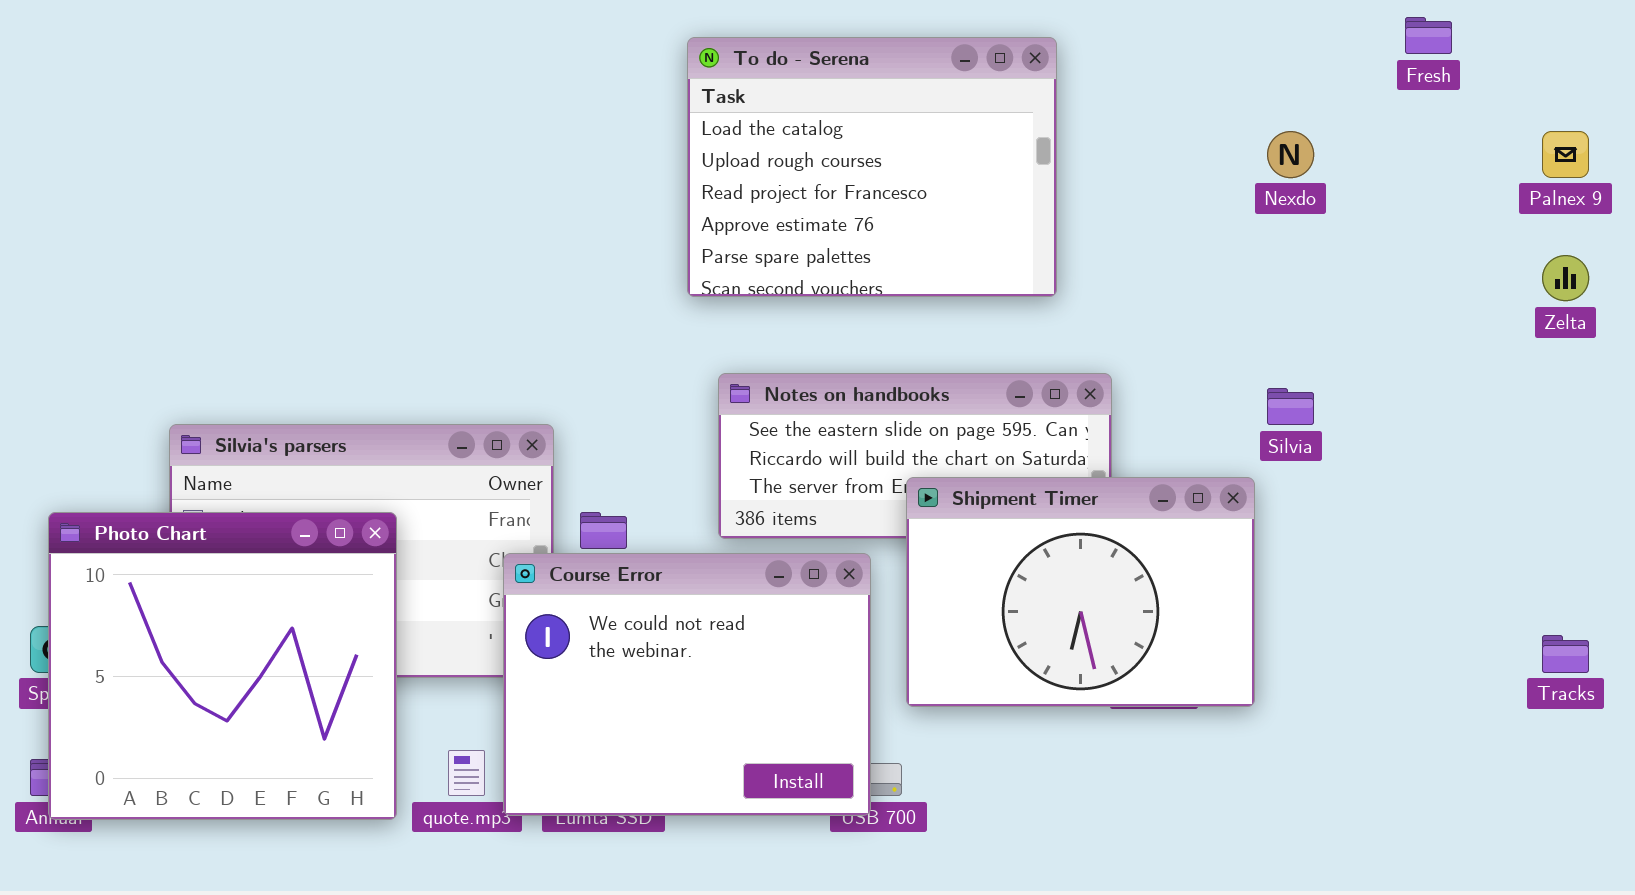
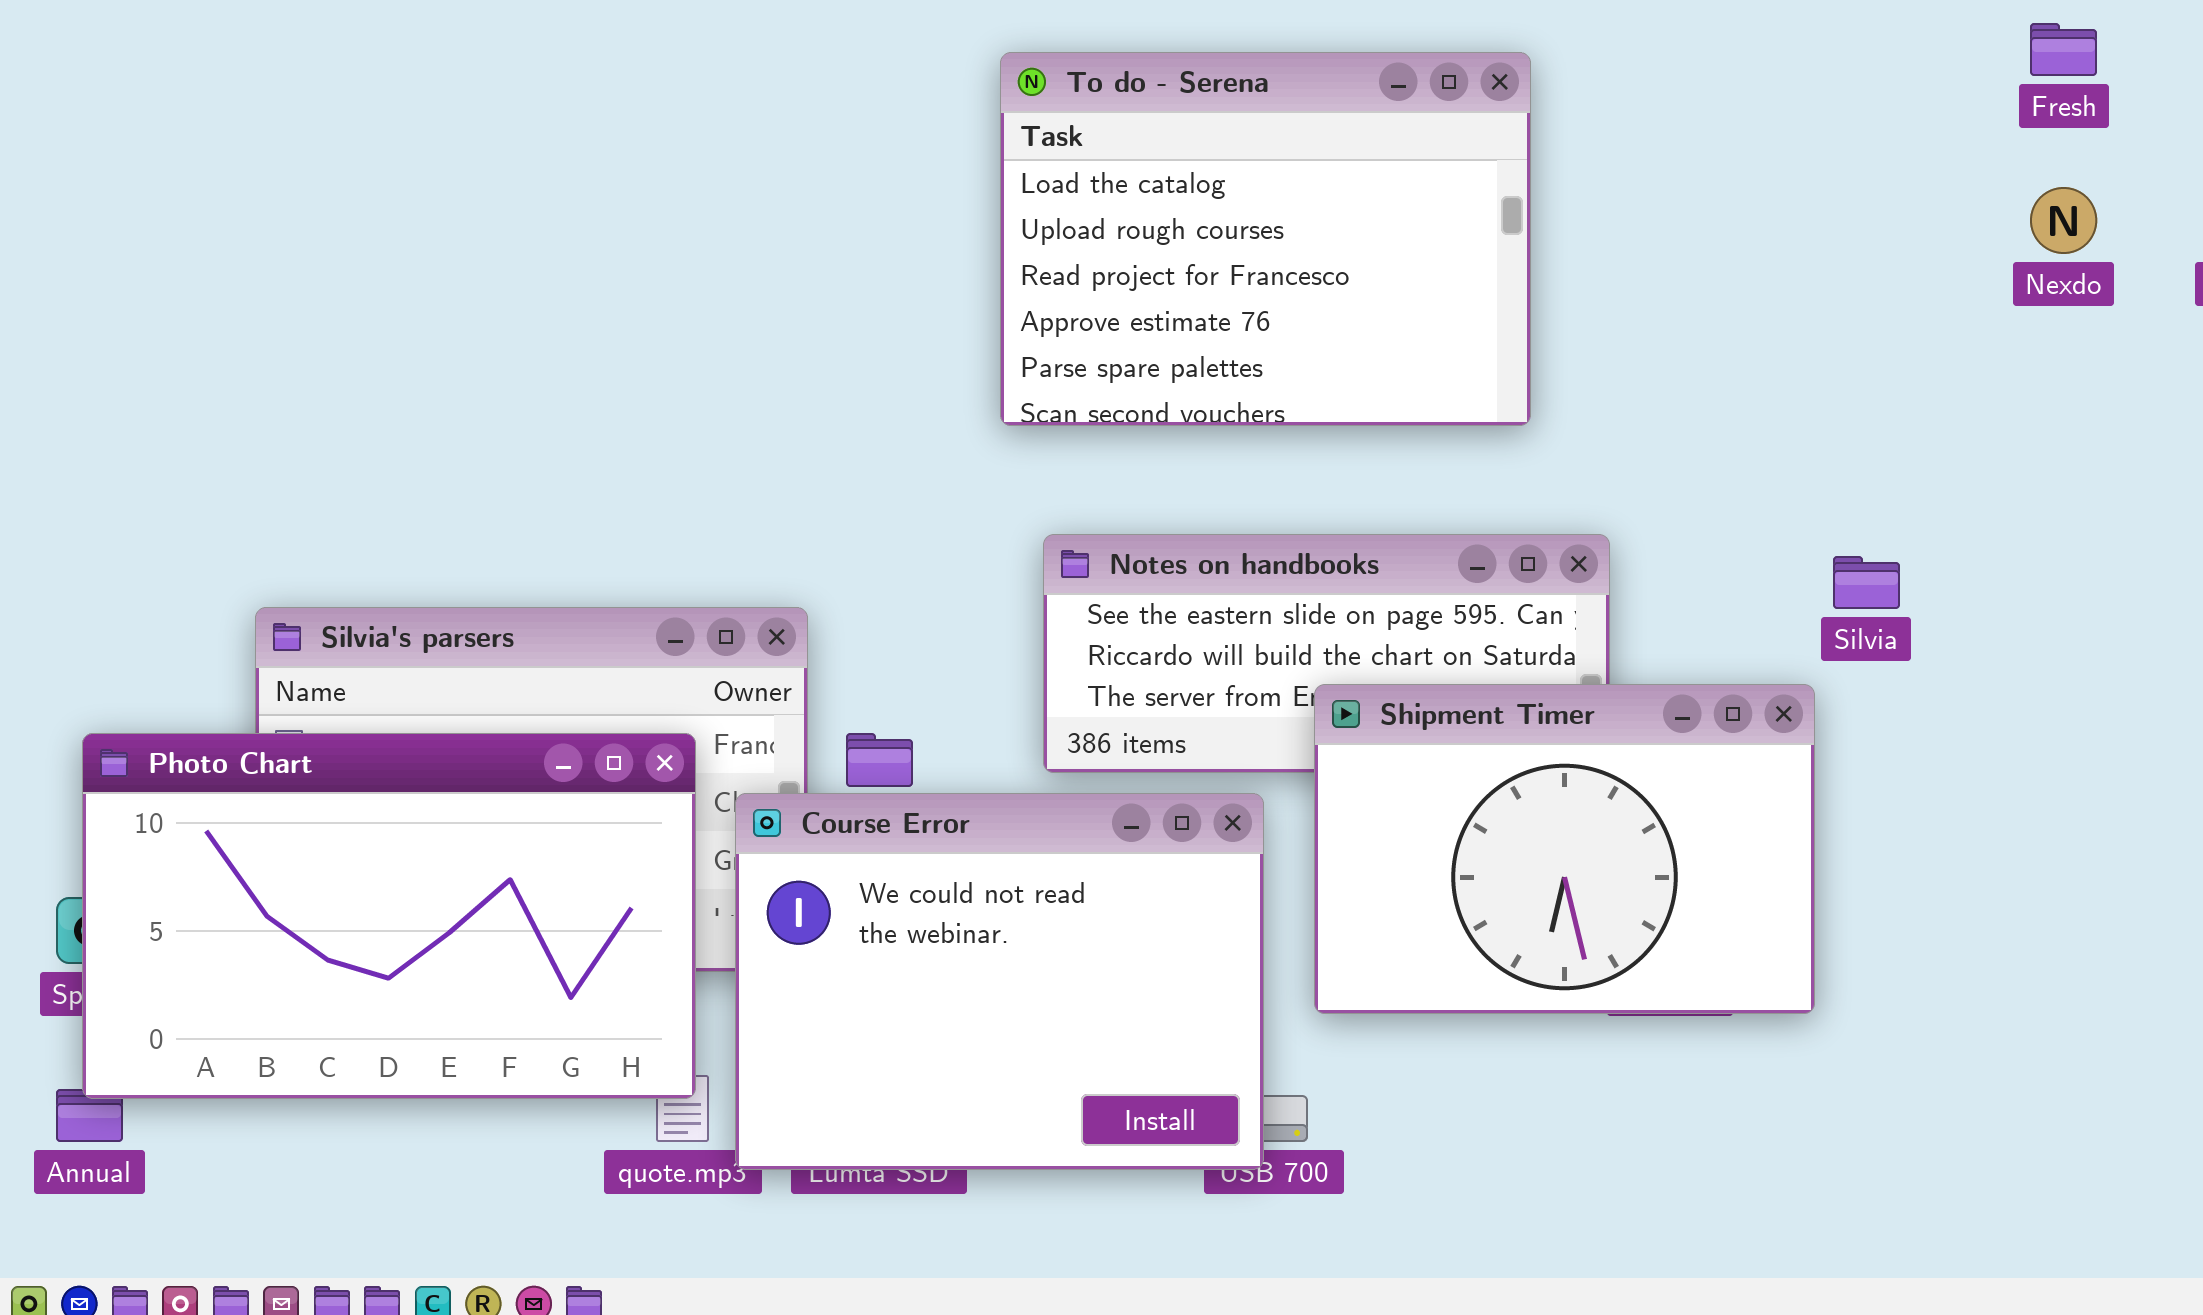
Nexdo: [1267,131,1314,178] -> [2030,187,2097,254], moved
Photo Chart: [48,512,397,820] -> [82,733,696,1099], resized

